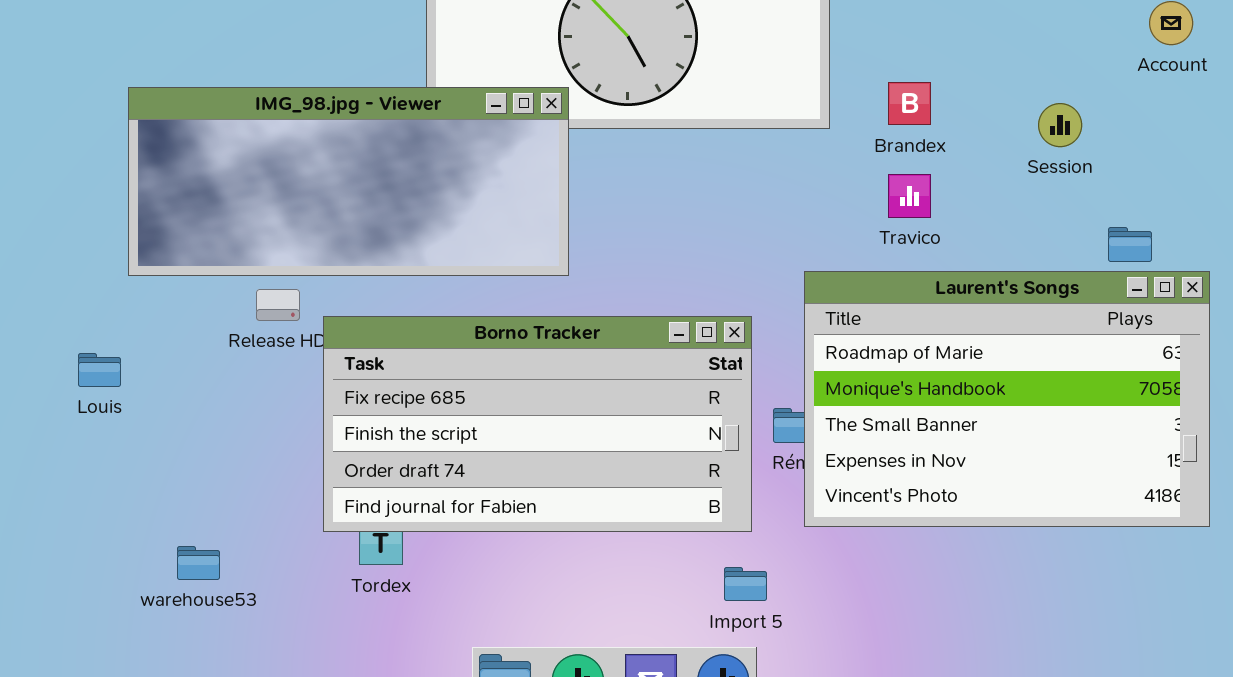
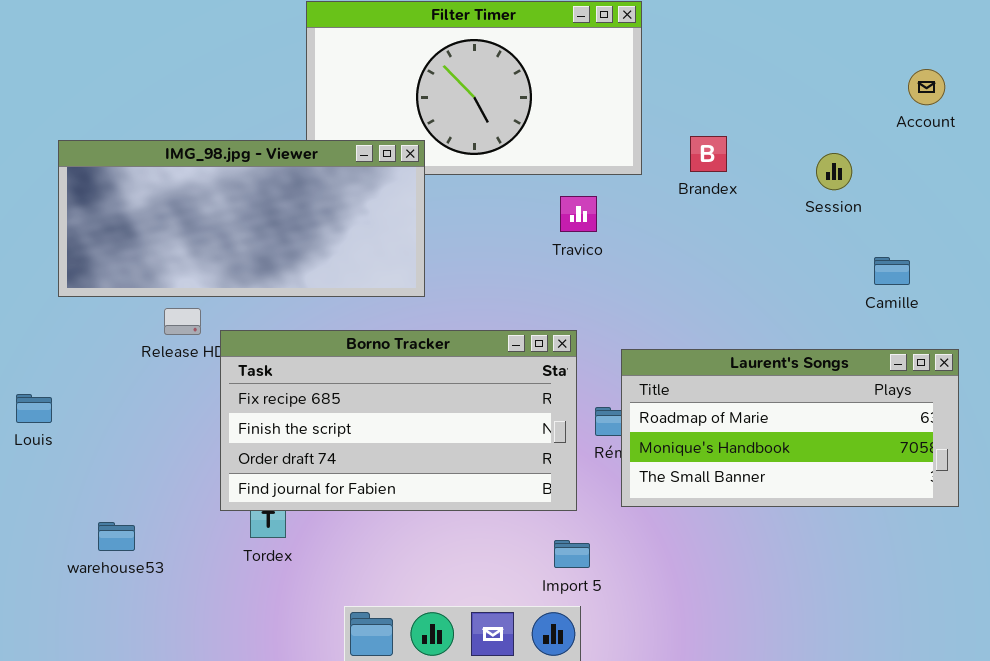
Travico: [888,174,931,218] -> [560,196,597,232], moved
Laurent's Songs: [804,271,1210,527] -> [621,349,959,507], resized
Louis: [78,353,121,387] -> [16,394,52,423], moved

